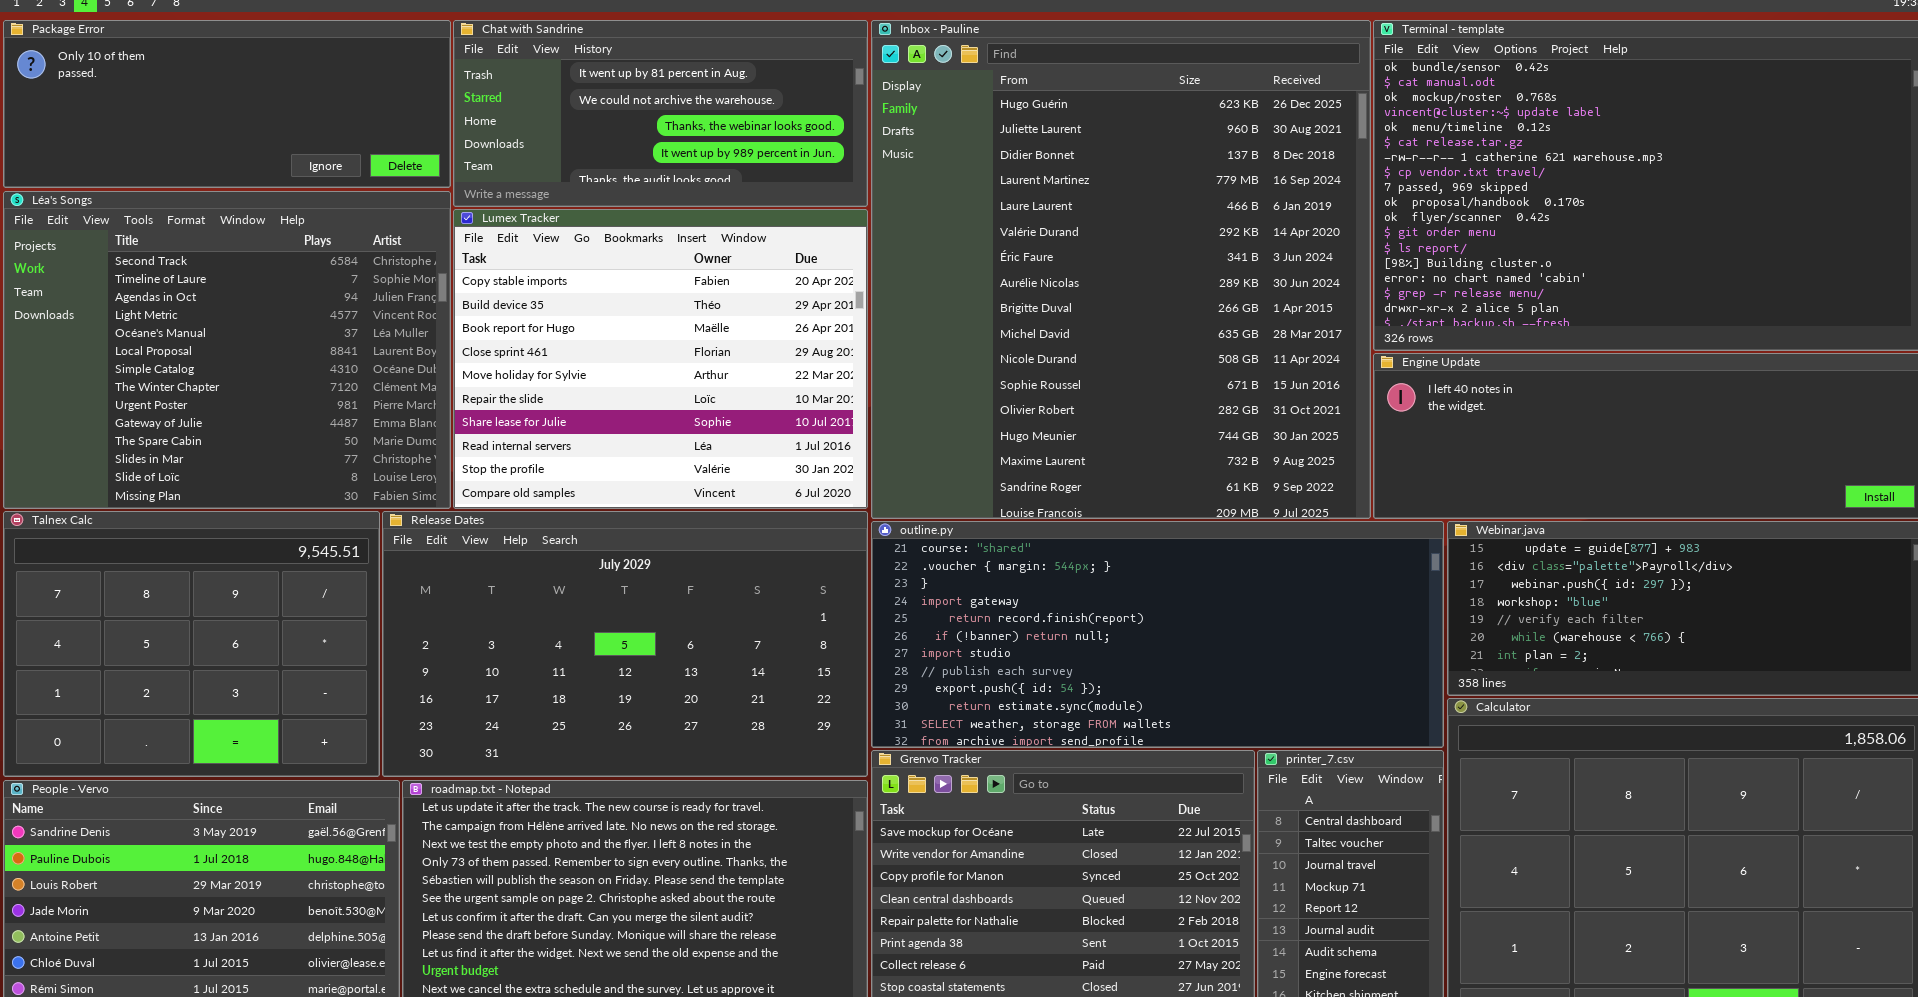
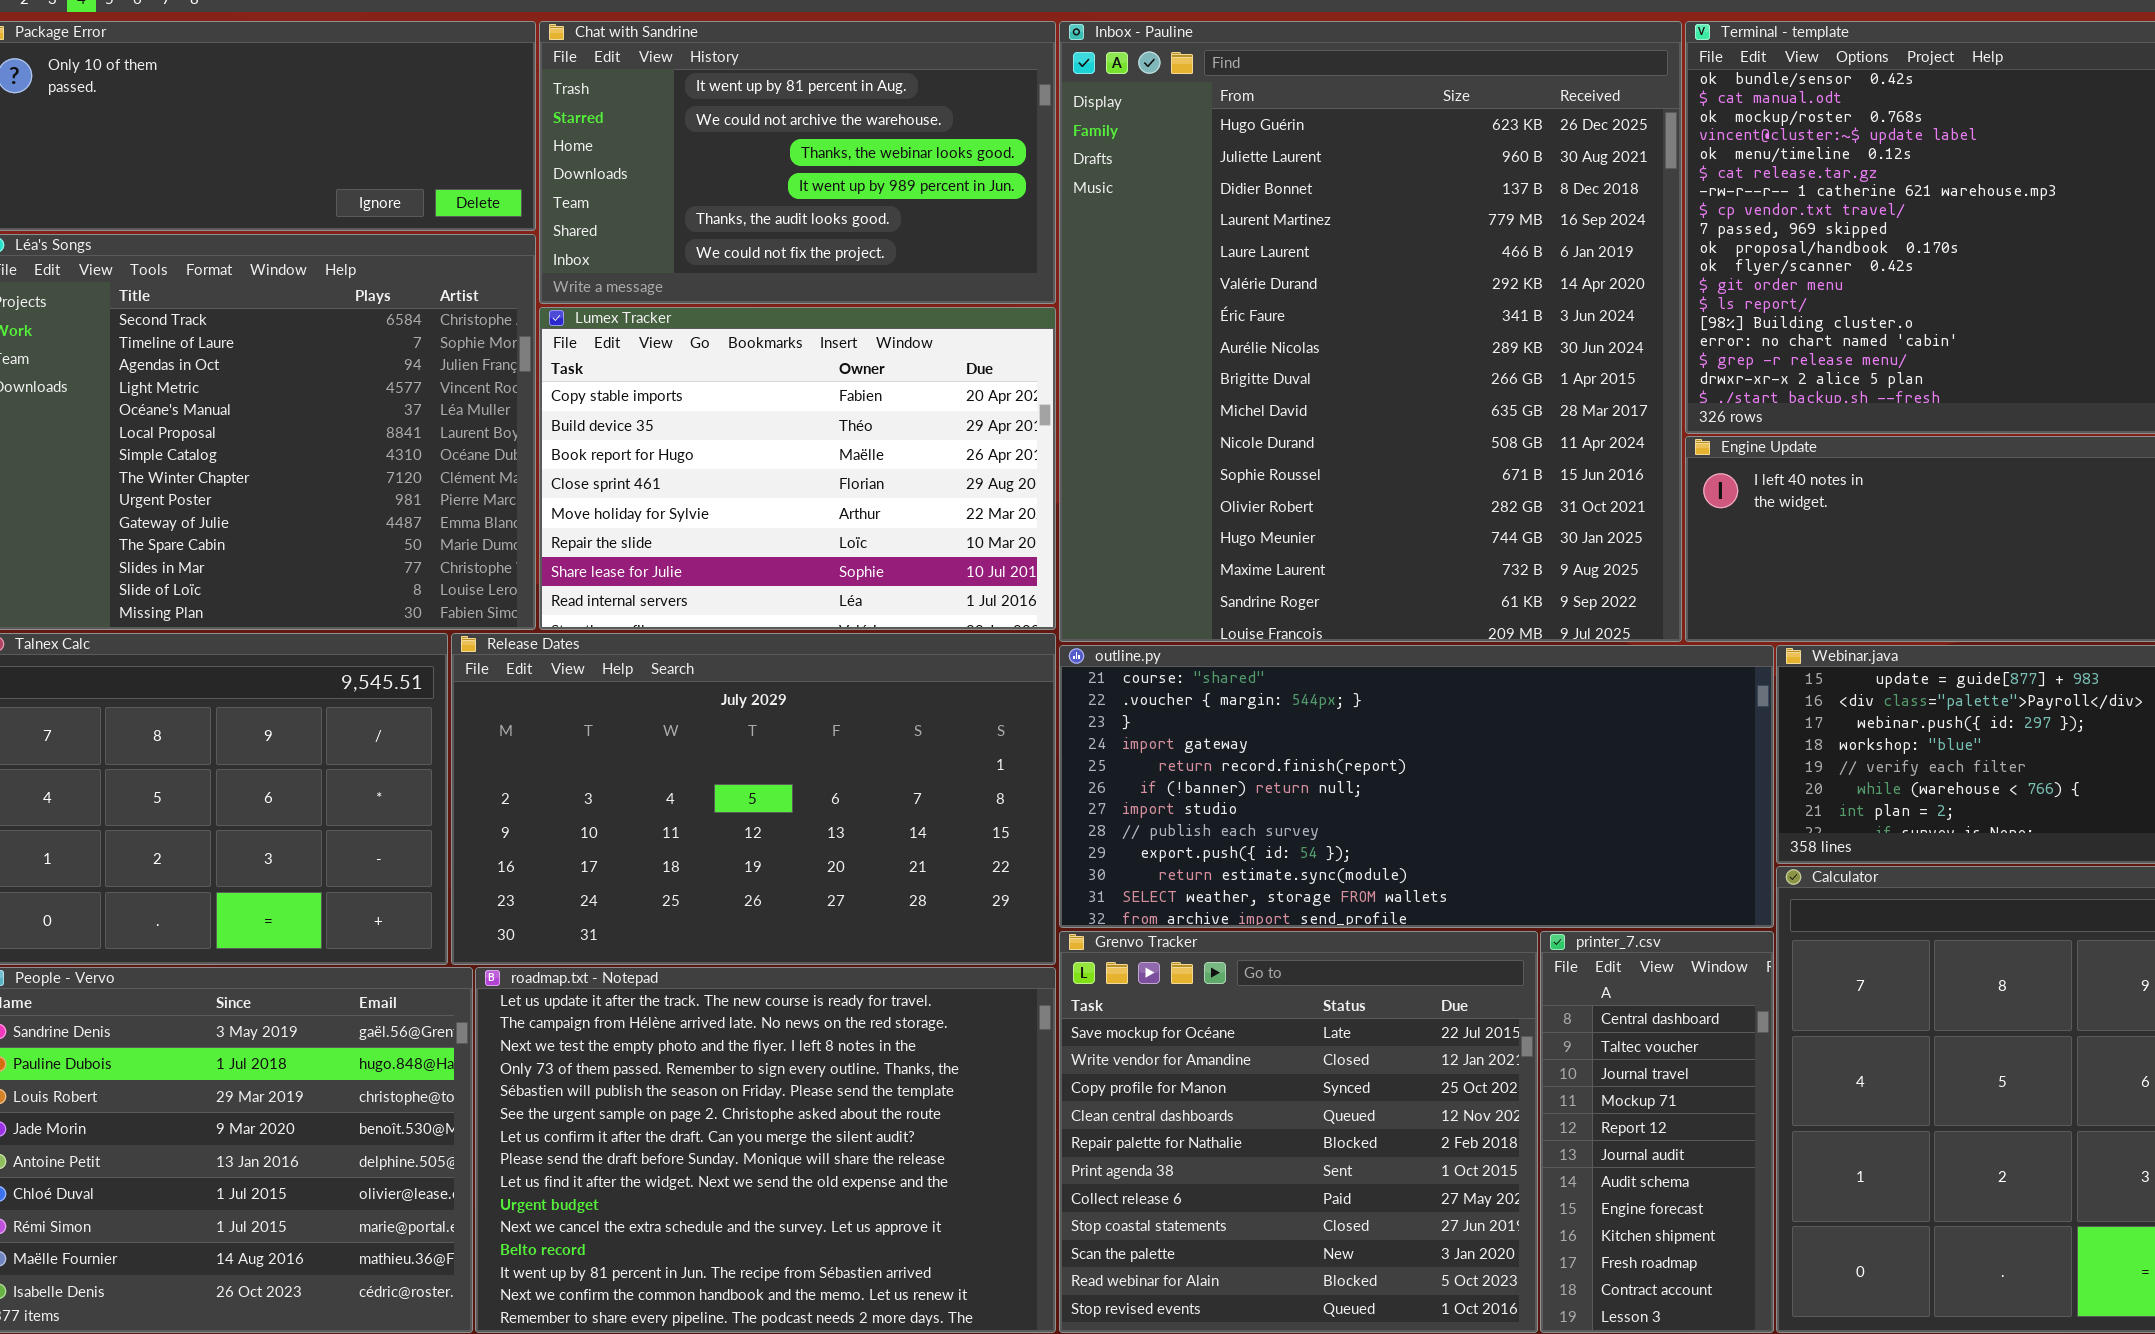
Chat with Sandrine: [453,20,868,207] -> [539,21,1056,304], resized
Lumex Tracker: [453,209,868,509] -> [539,307,1056,630], resized

